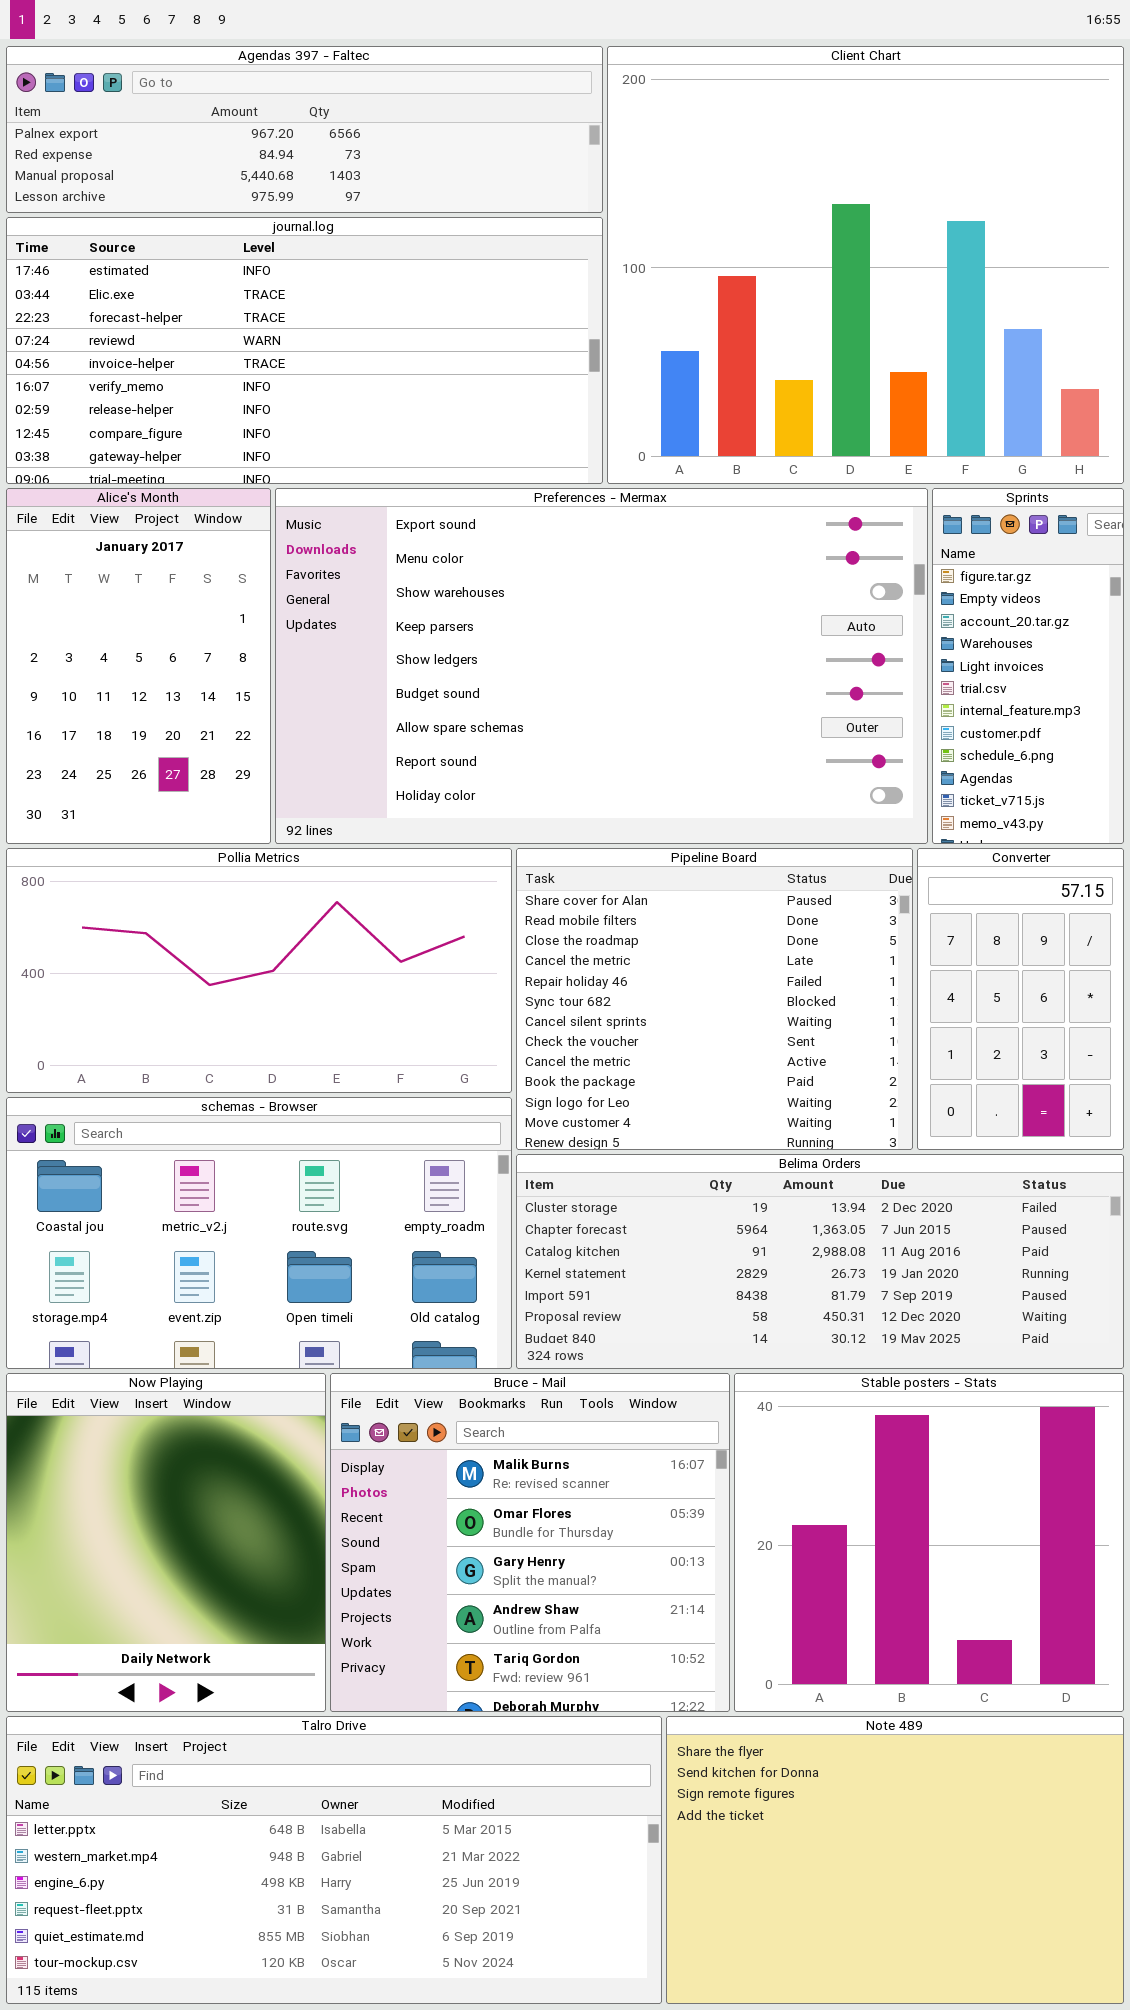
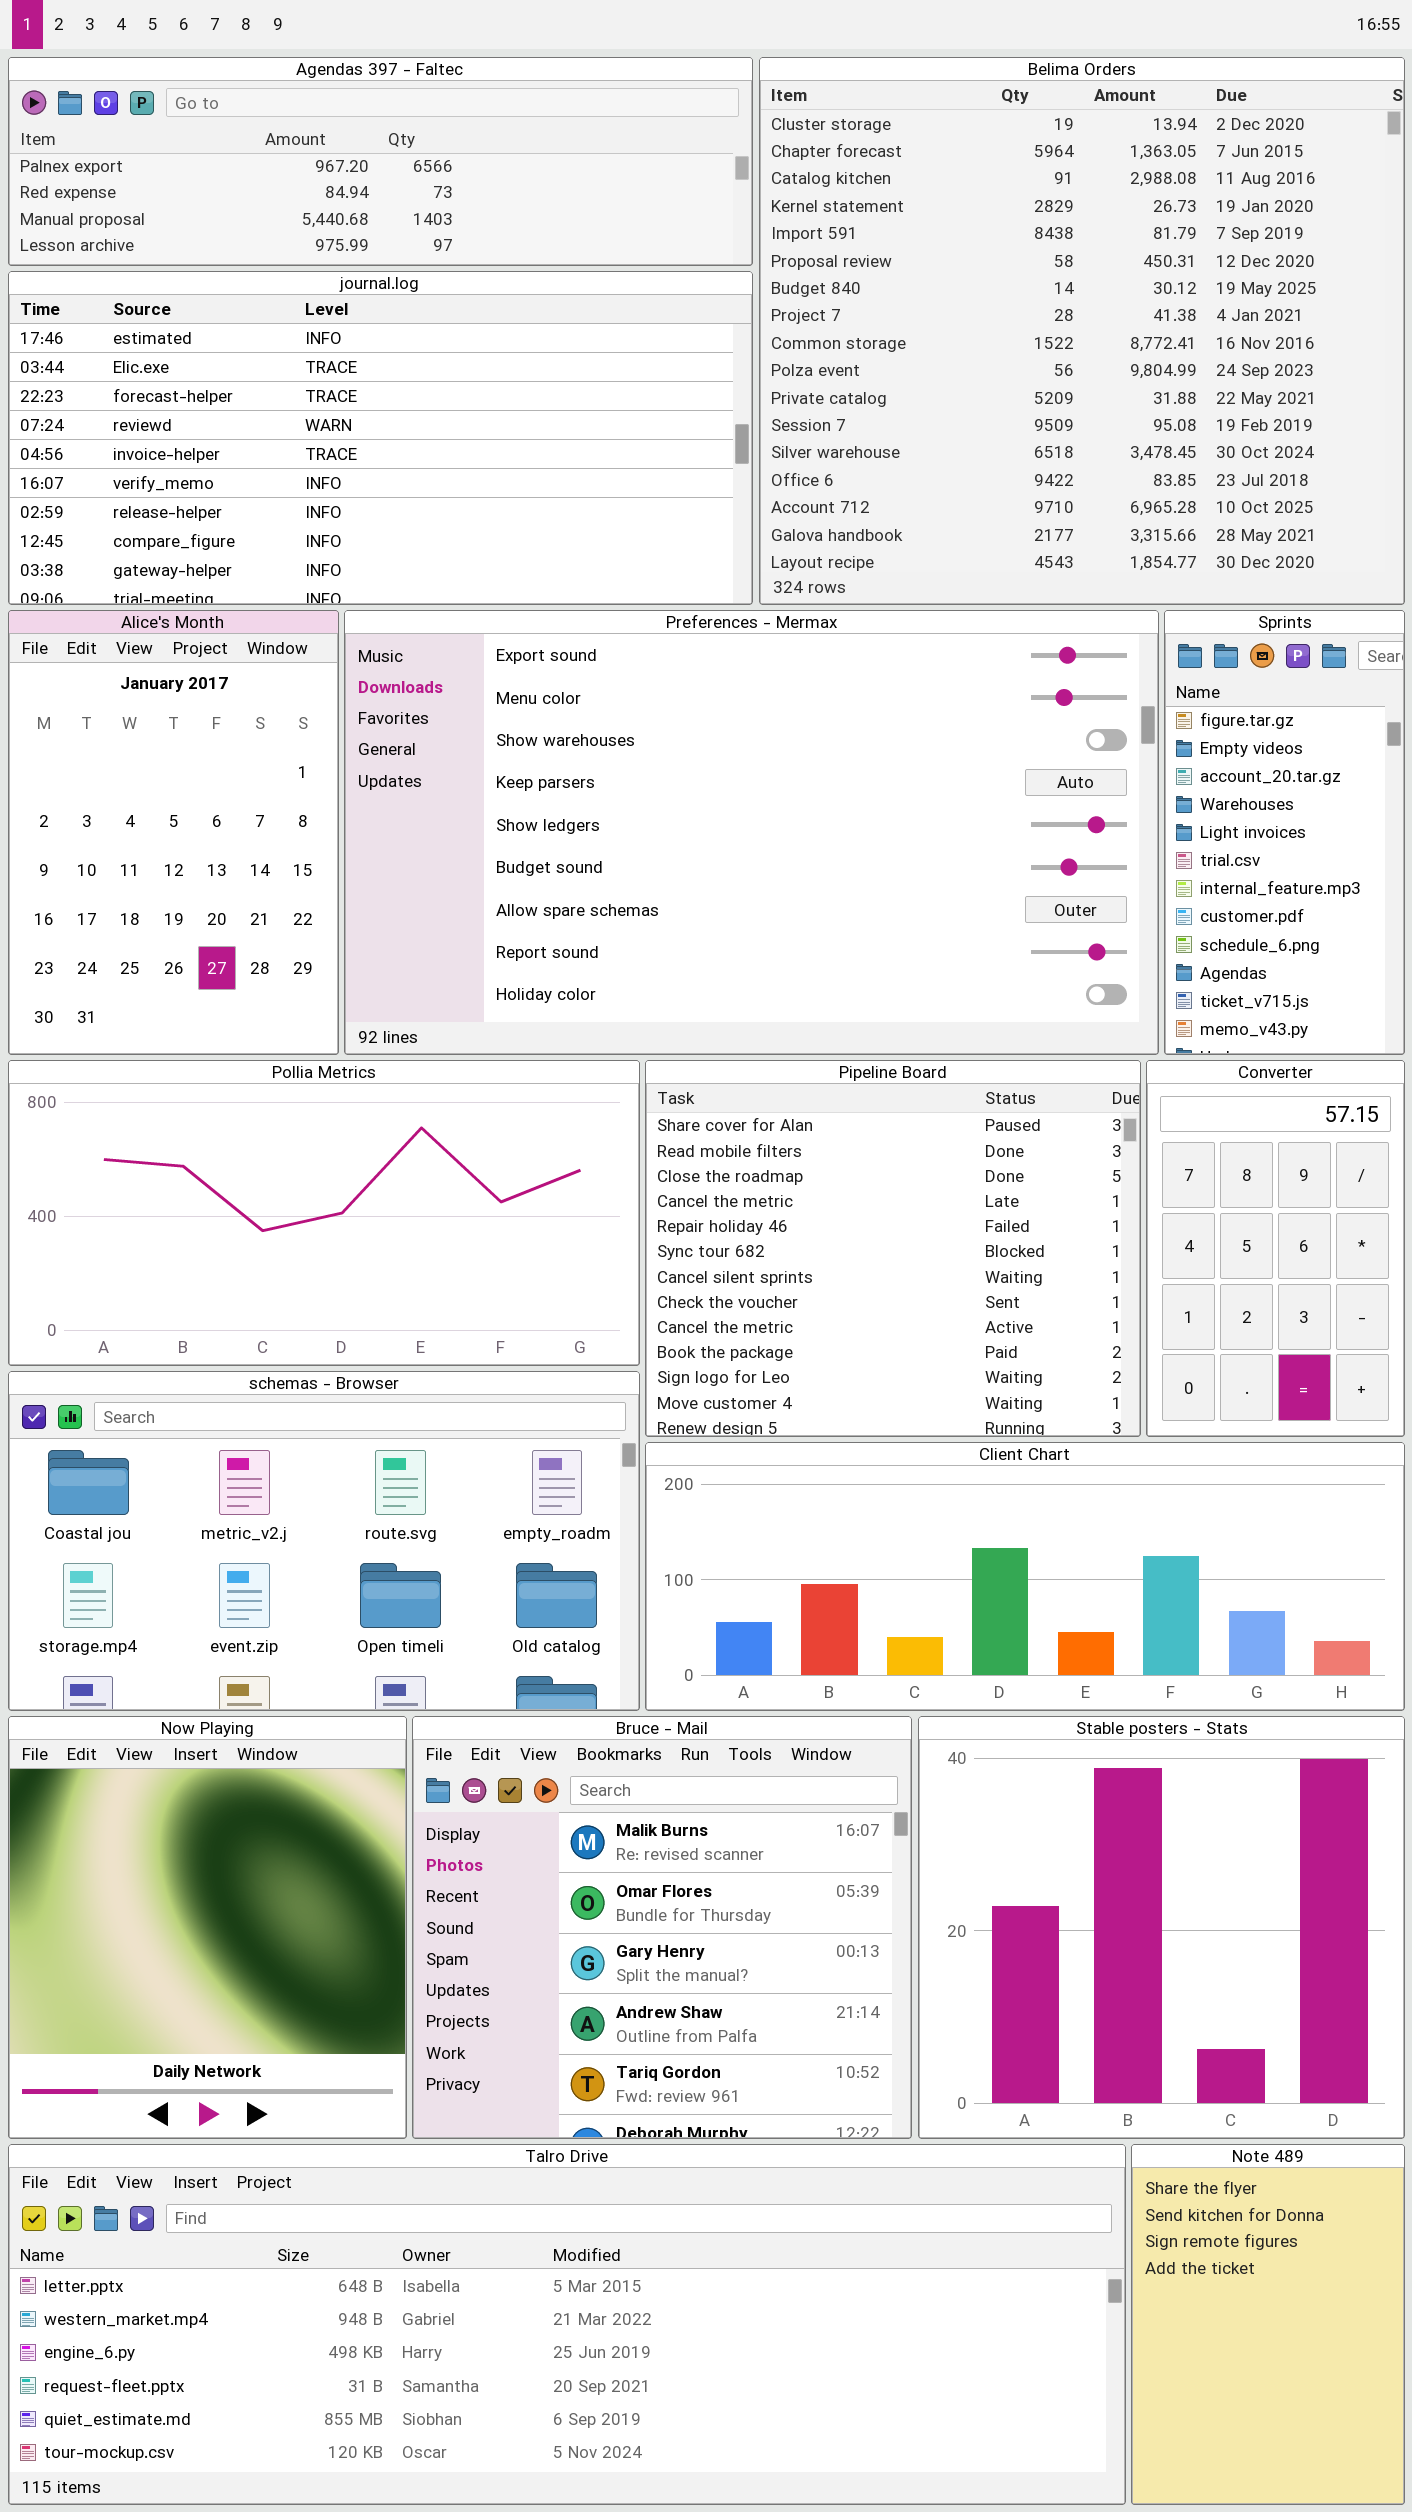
Client Chart: [607,46,1124,484] -> [645,1442,1405,1711], moved, resized
Belima Orders: [516,1154,1124,1369] -> [759,57,1405,605], moved, resized
Talro Drive: [6,1716,662,2004] -> [8,2144,1126,2505], resized
Note 489: [666,1716,1124,2004] -> [1131,2144,1405,2505], resized

